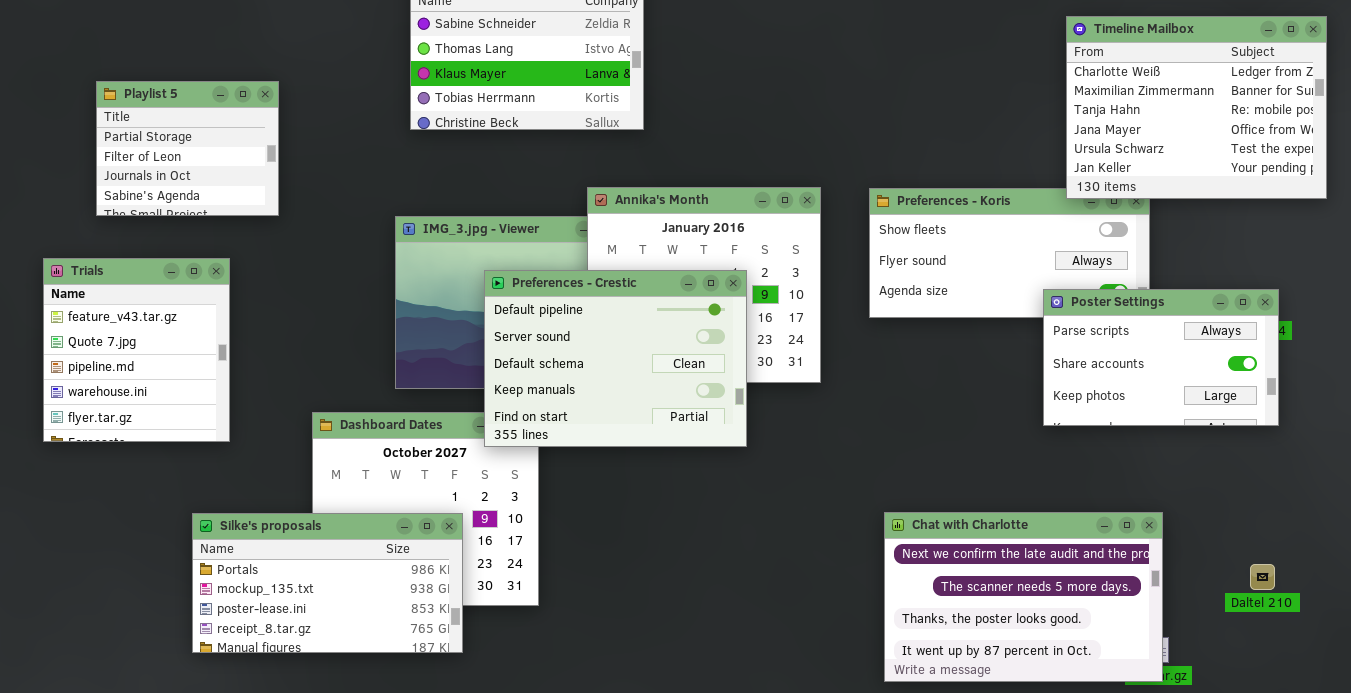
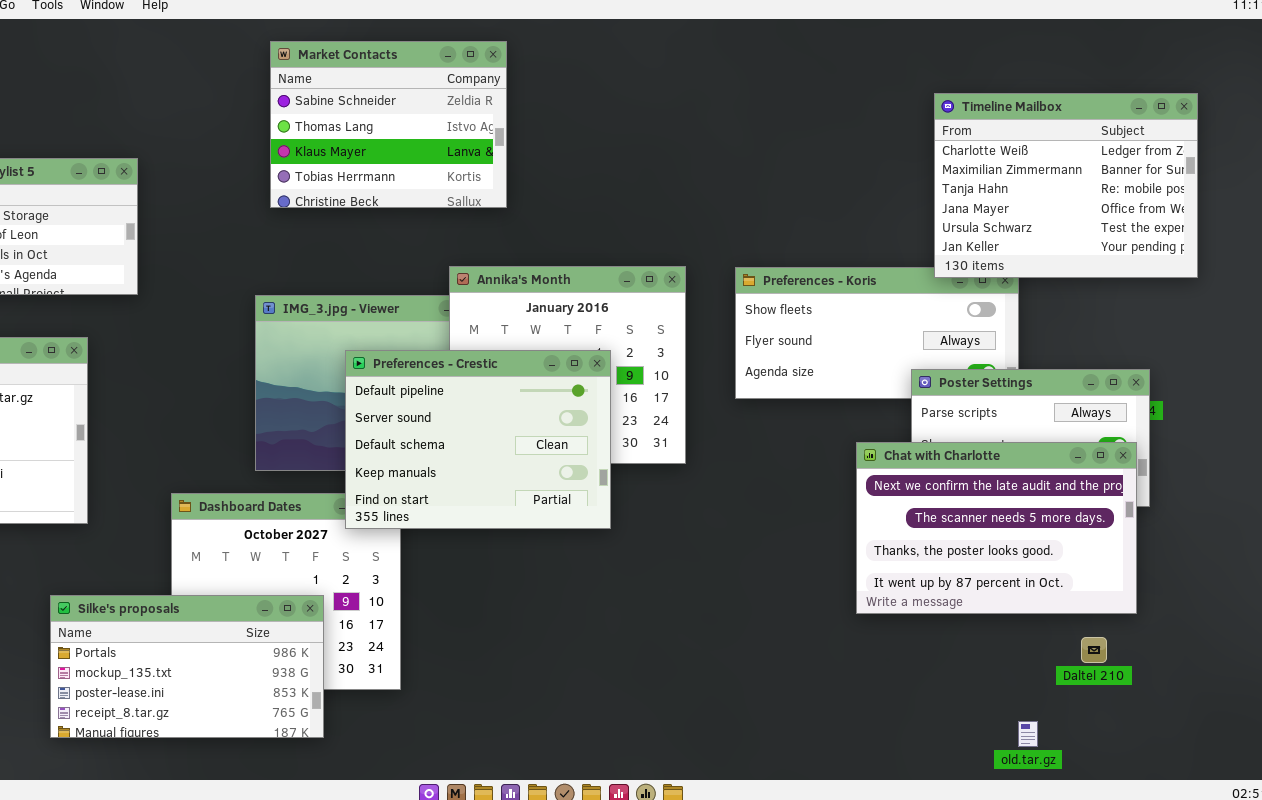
Chat with Charlotte: [884,512,1163,682] -> [856,442,1137,614], moved
Daltel 210: [1250,564,1275,590] -> [1081,637,1107,663], moved

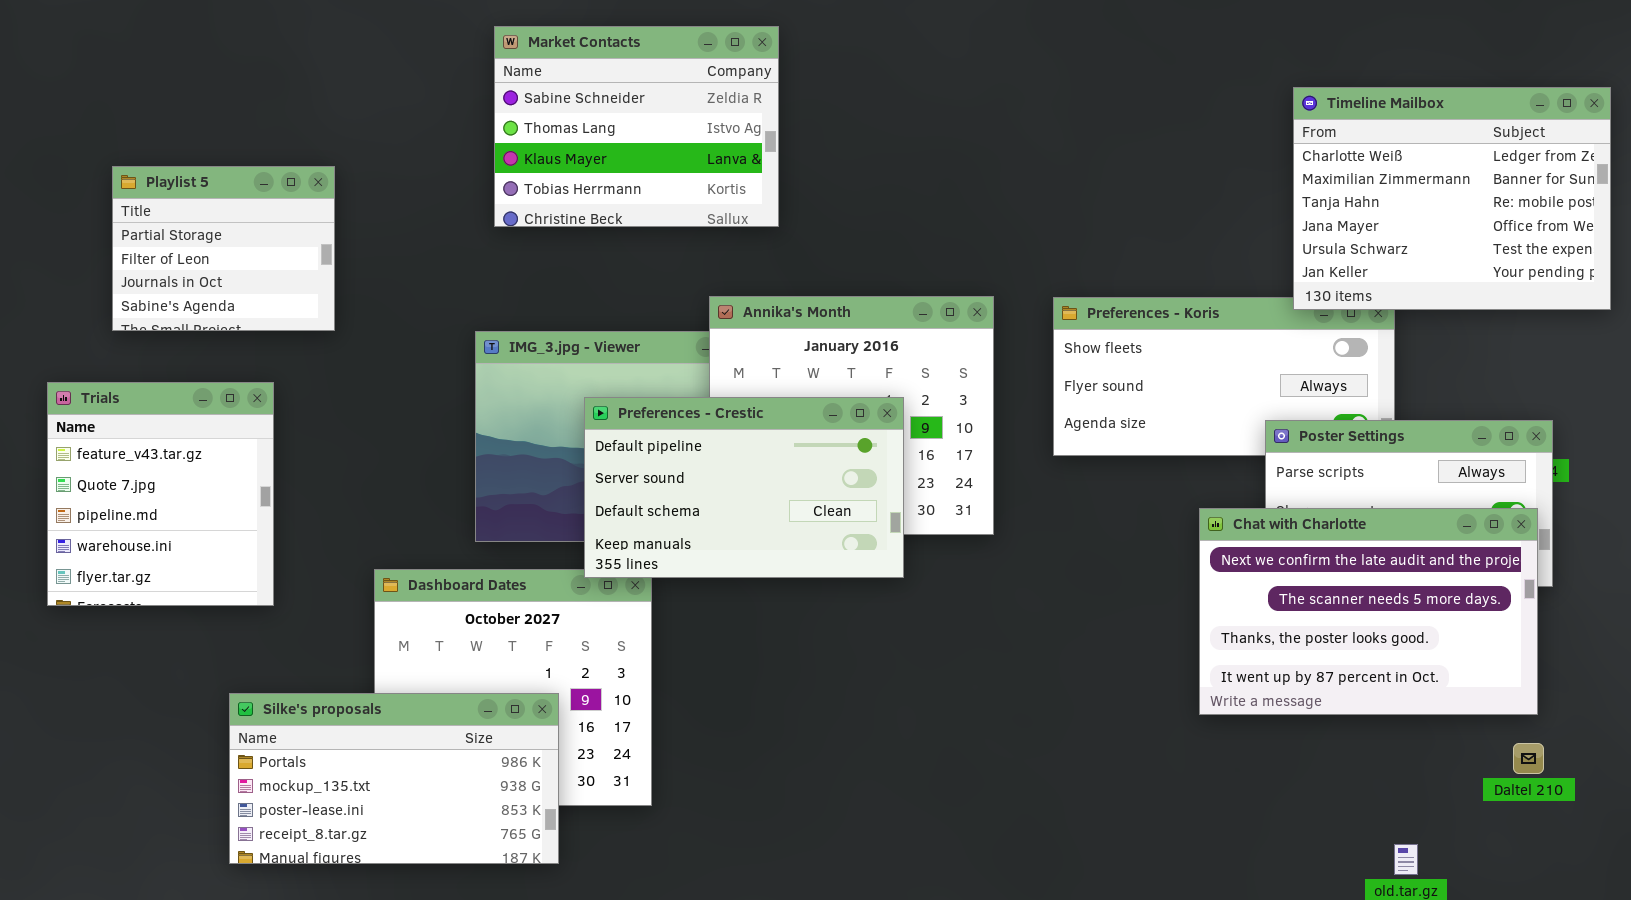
Preferences - Crestic: [345,350,611,529] -> [584,397,904,578], resized
Daltel 210: [1081,637,1107,663] -> [1513,743,1544,774], moved

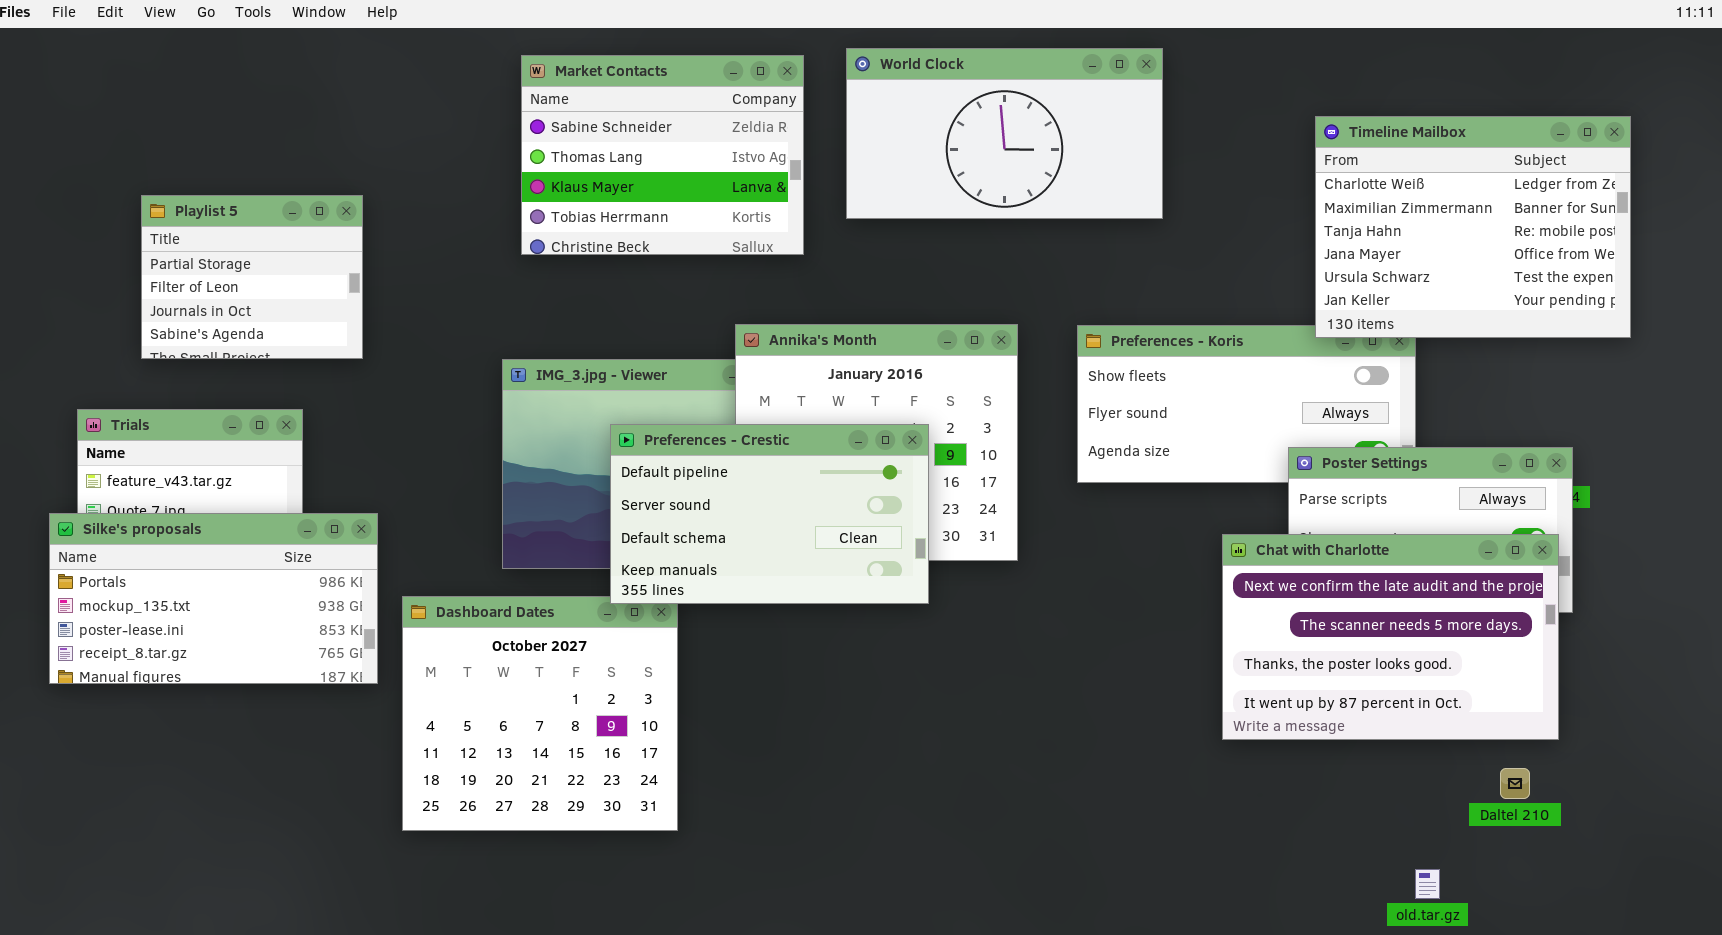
World Clock: none -> [846,48,1163,219], opened
Silke's proposals: [229,693,559,864] -> [49,513,378,684], moved
Daltel 210: [1513,743,1544,774] -> [1500,768,1530,799], moved

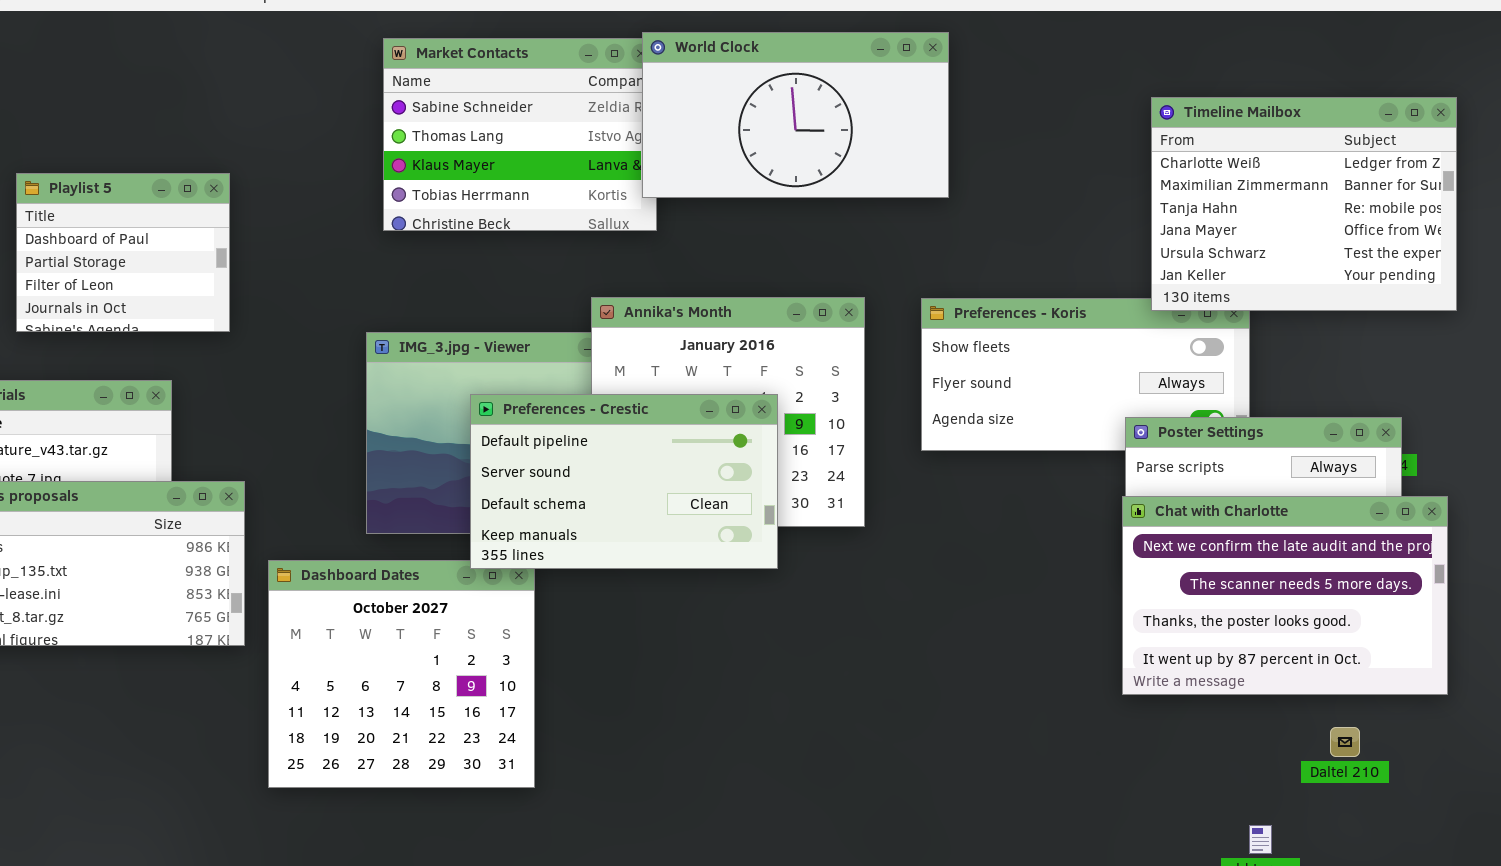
World Clock: [846,48,1163,219] -> [642,32,949,198], moved
Playlist 5: [141,195,363,359] -> [16,173,230,332], scrolled up 1 row
Chat with Charlotte: [1222,534,1559,740] -> [1122,496,1448,695], moved

